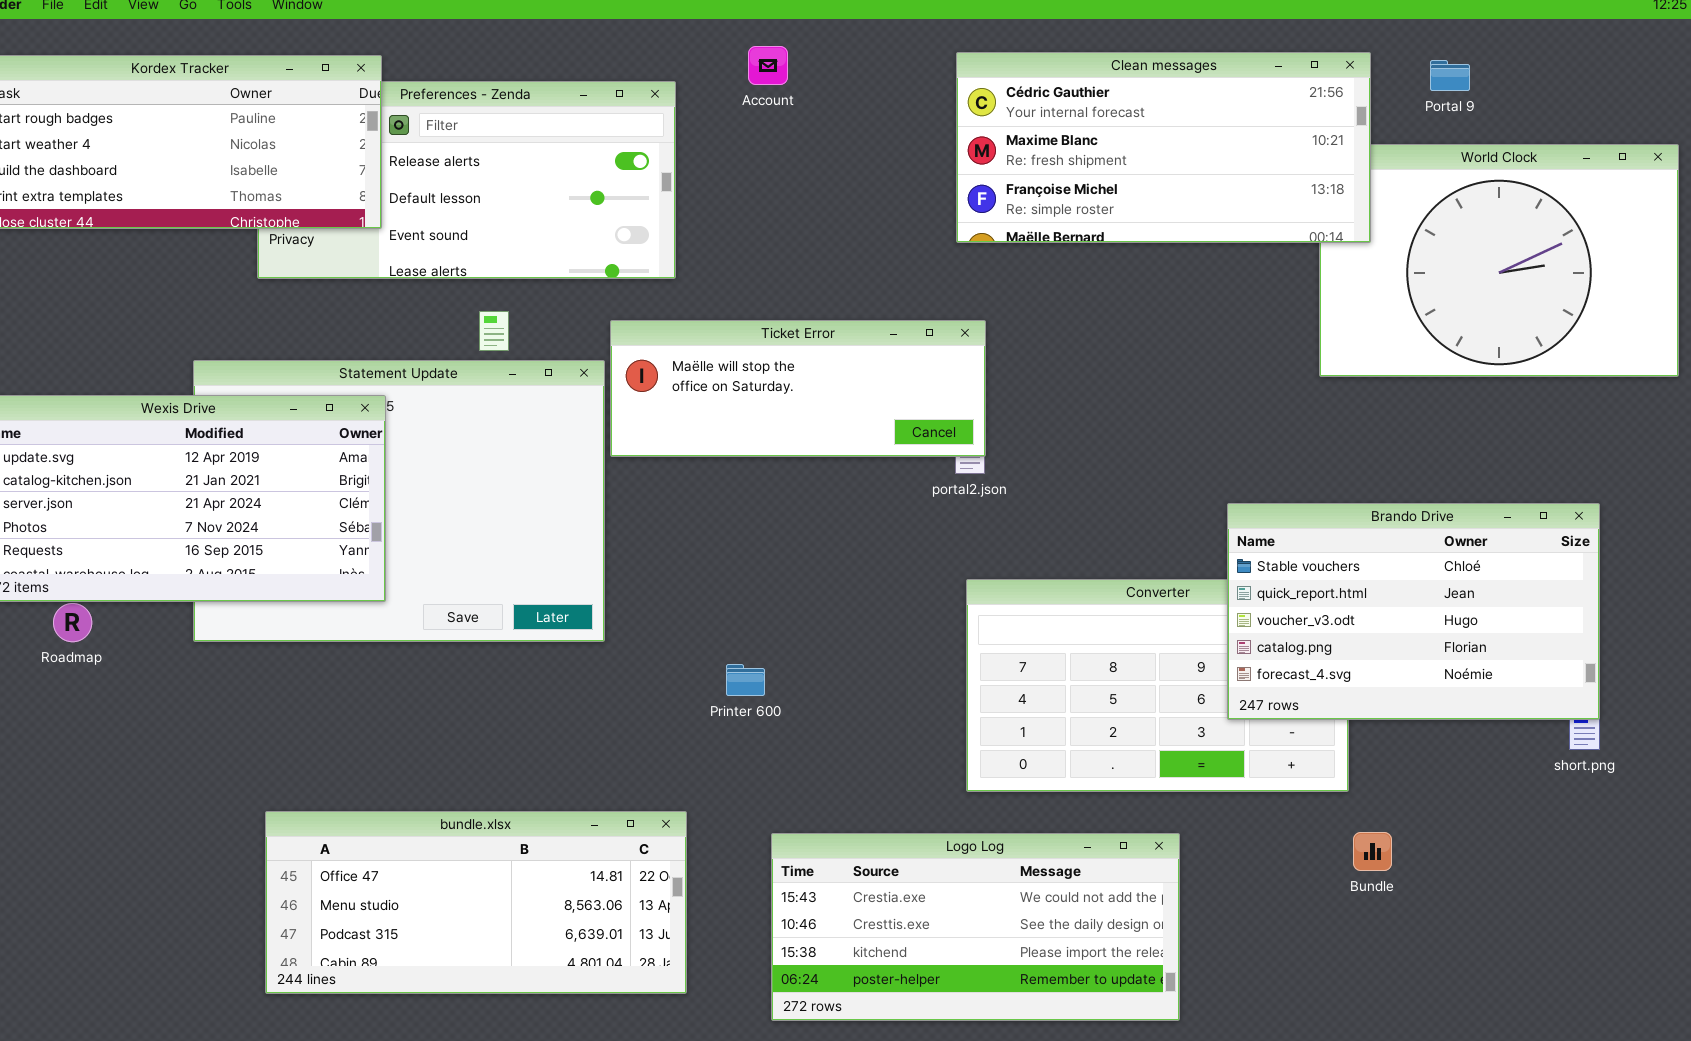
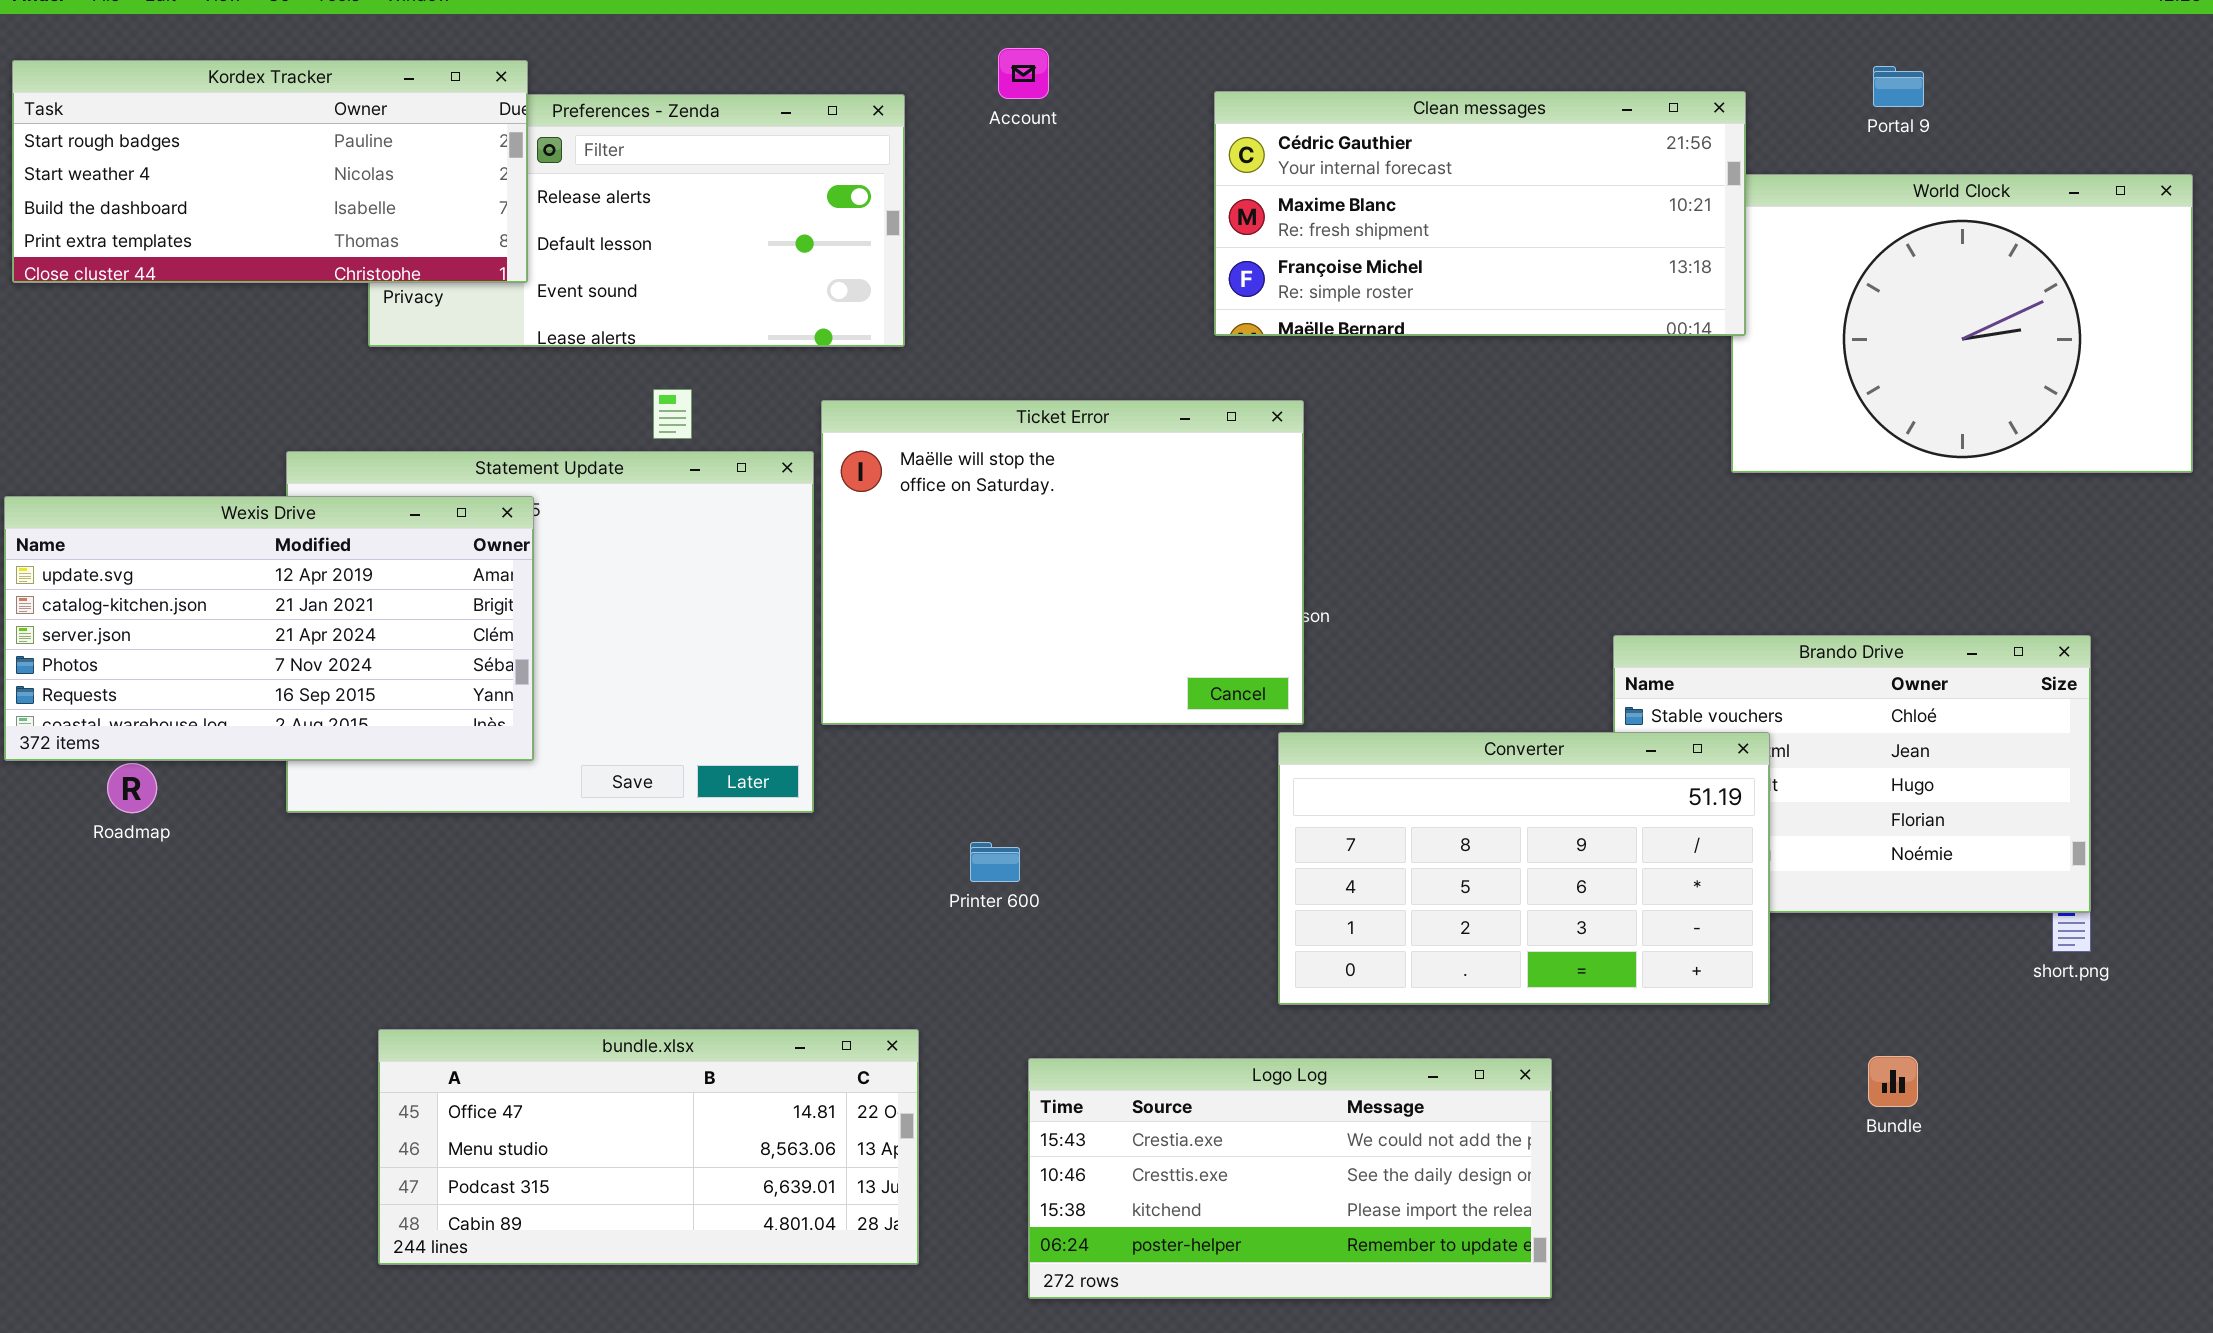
Clean messages: [956,52,1371,243] -> [1214,91,1746,336], moved
Ticket Error: [610,320,986,457] -> [821,400,1304,725], resized
Converter: [966,579,1349,792] -> [1278,732,1770,1005], raised
Bundle: [1353,832,1392,871] -> [1868,1056,1918,1107], moved

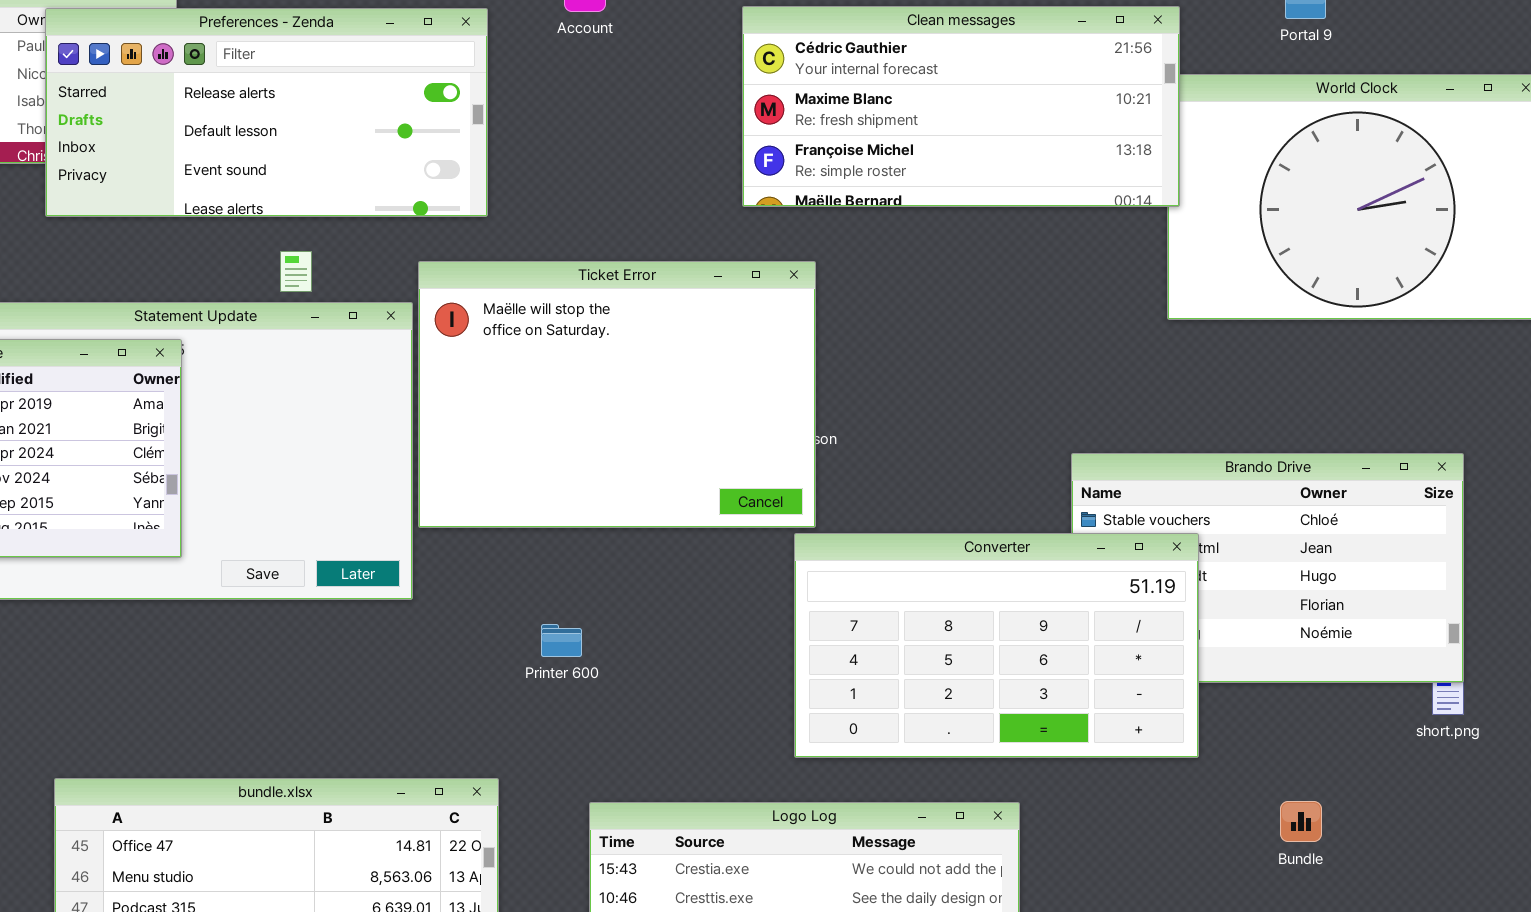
Preferences - Zenda: [368,94,905,347] -> [45,8,488,217], raised

